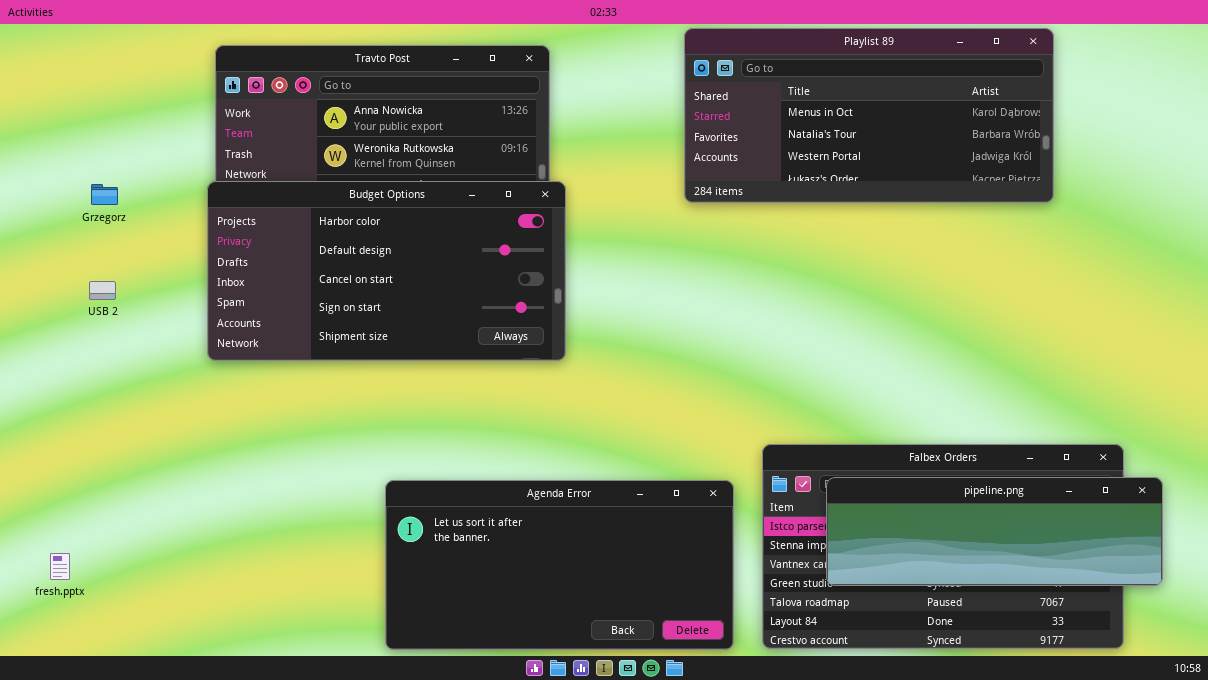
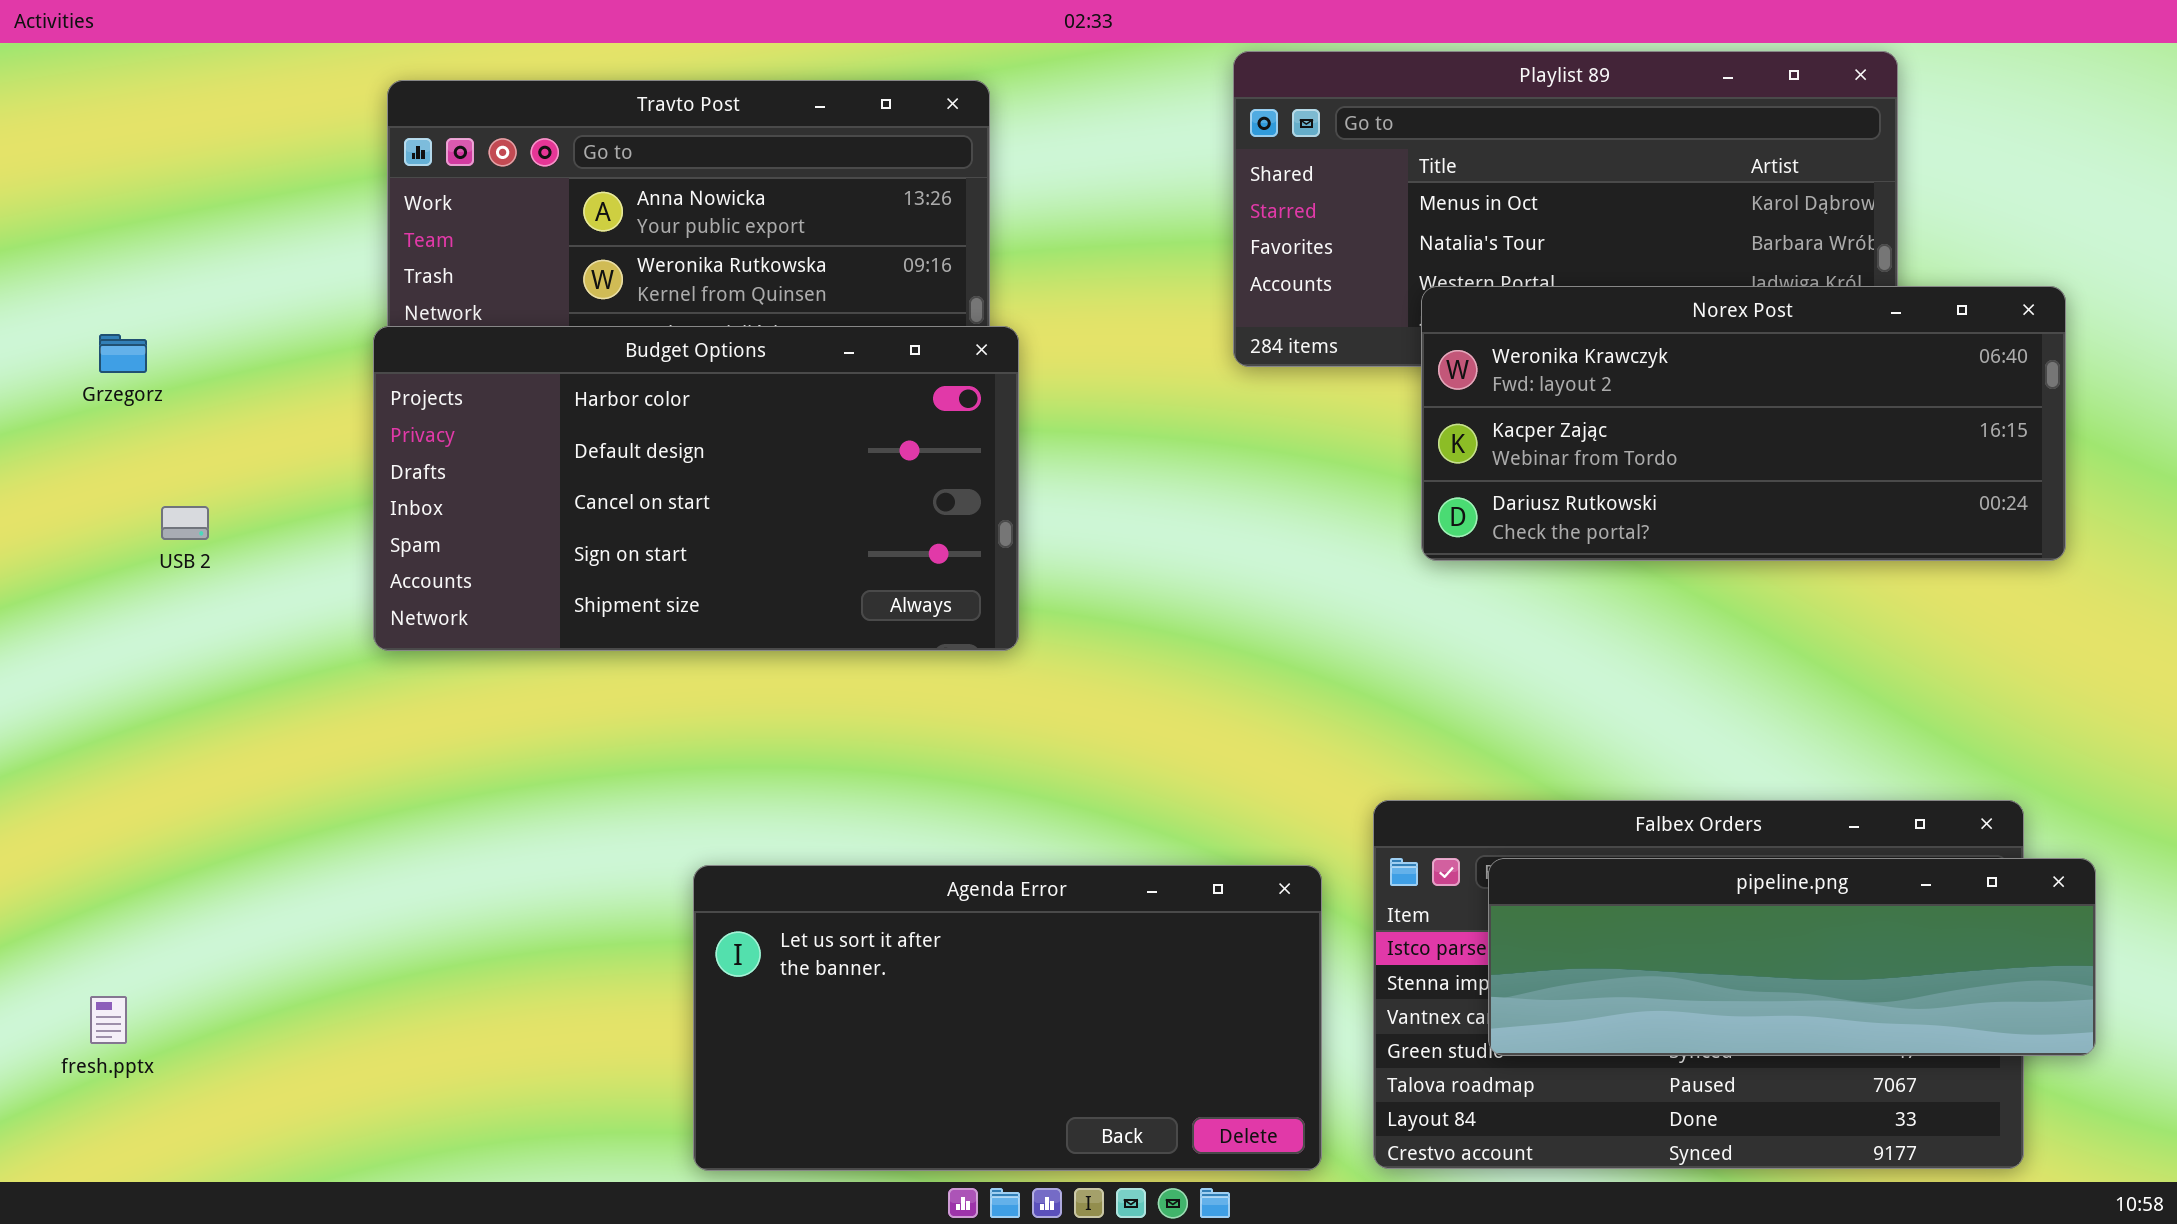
Norex Post: none -> [1421,286,2066,561], opened
Grzegorz: [91,184,118,205] -> [99,334,147,373], moved

